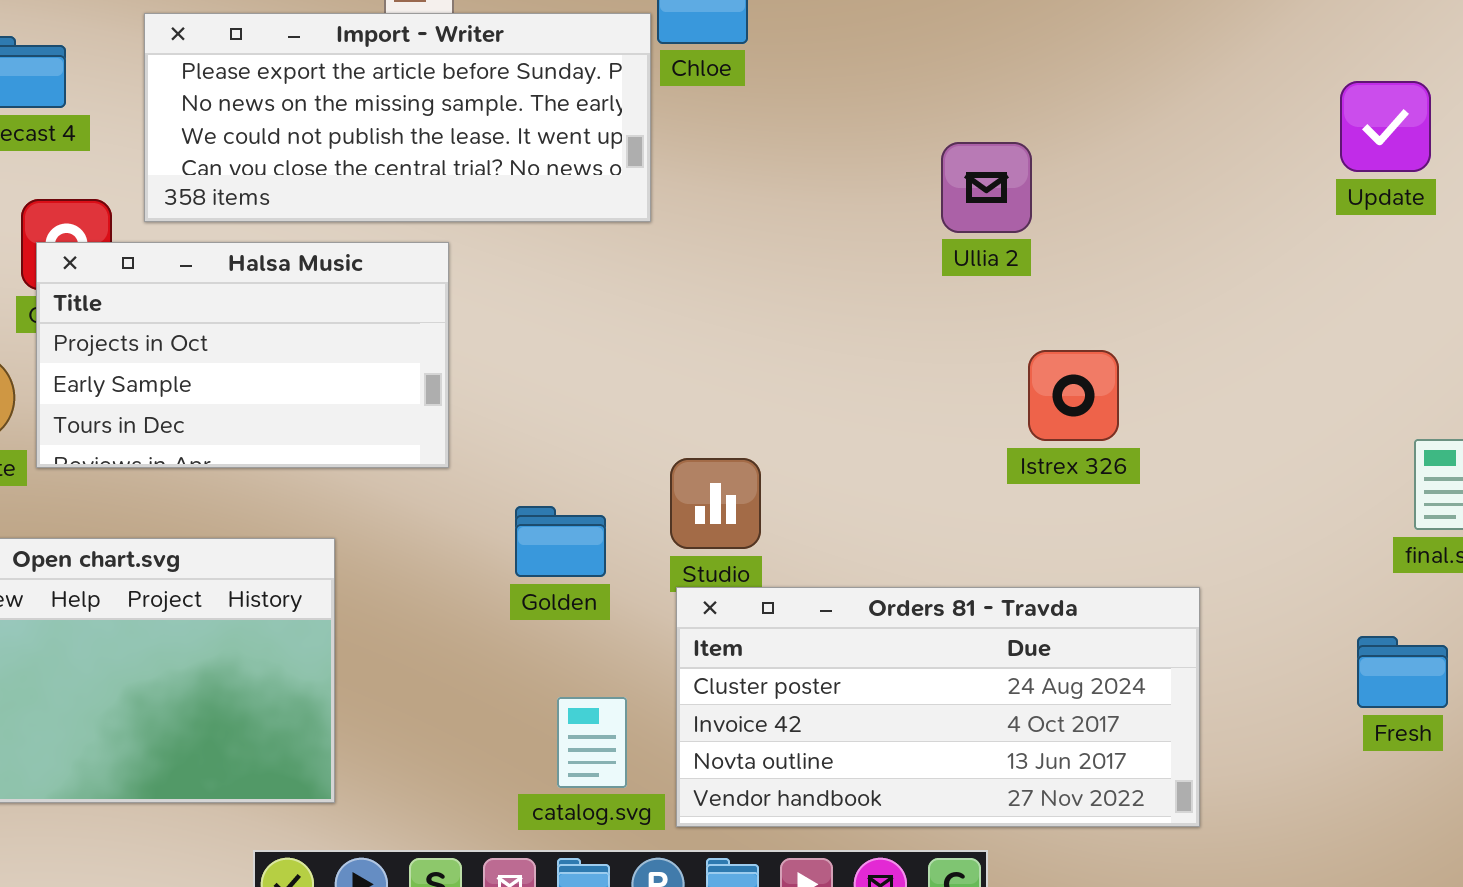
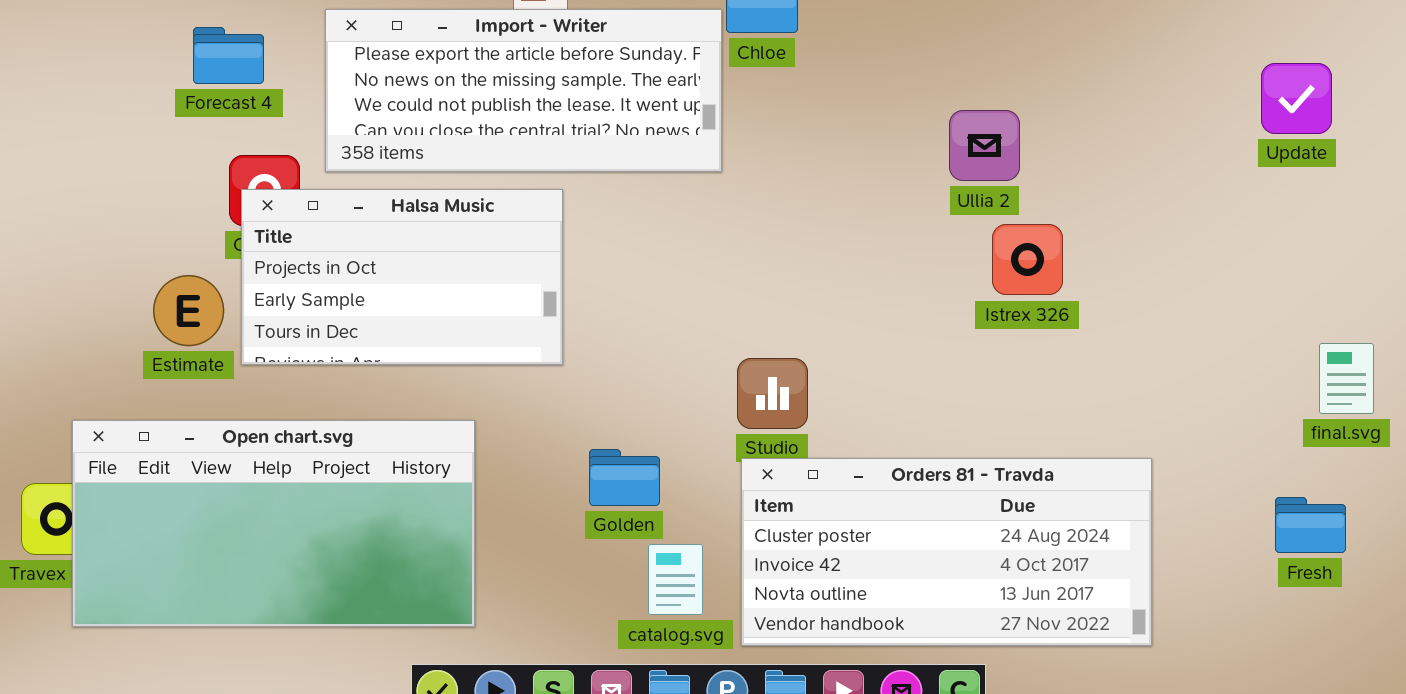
Istrex 326: [1028,350,1119,441] -> [992,224,1063,295], moved
Golden: [515,506,606,577] -> [589,449,660,506], moved

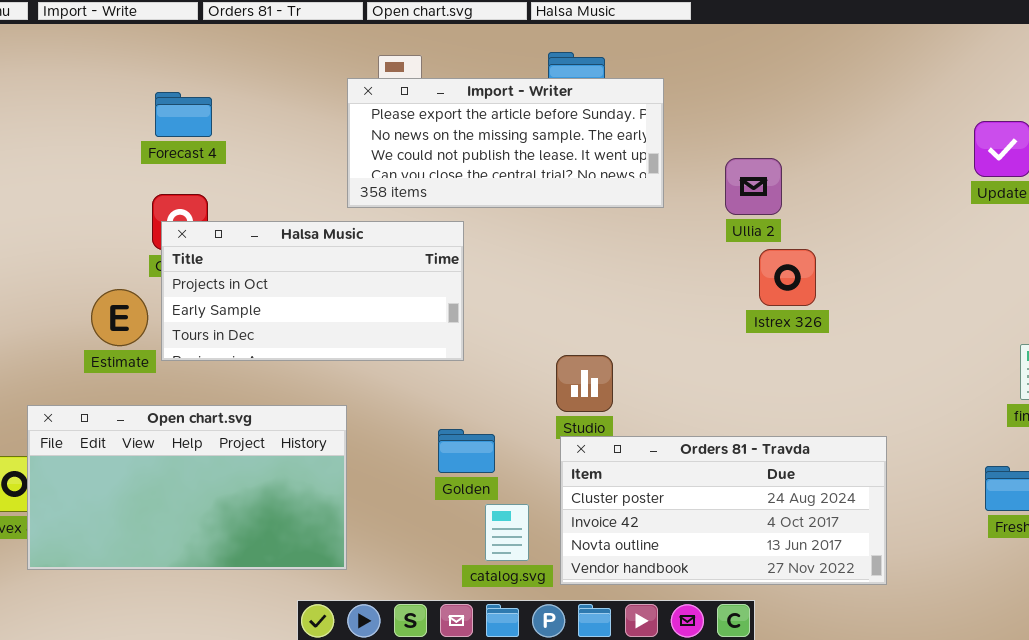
Import - Writer: [325,9,722,172] -> [347,78,664,208], moved
Forecast 4: [193,27,264,84] -> [155,92,212,137], moved
Halsa Music: [241,189,563,365] -> [161,221,464,361], resized

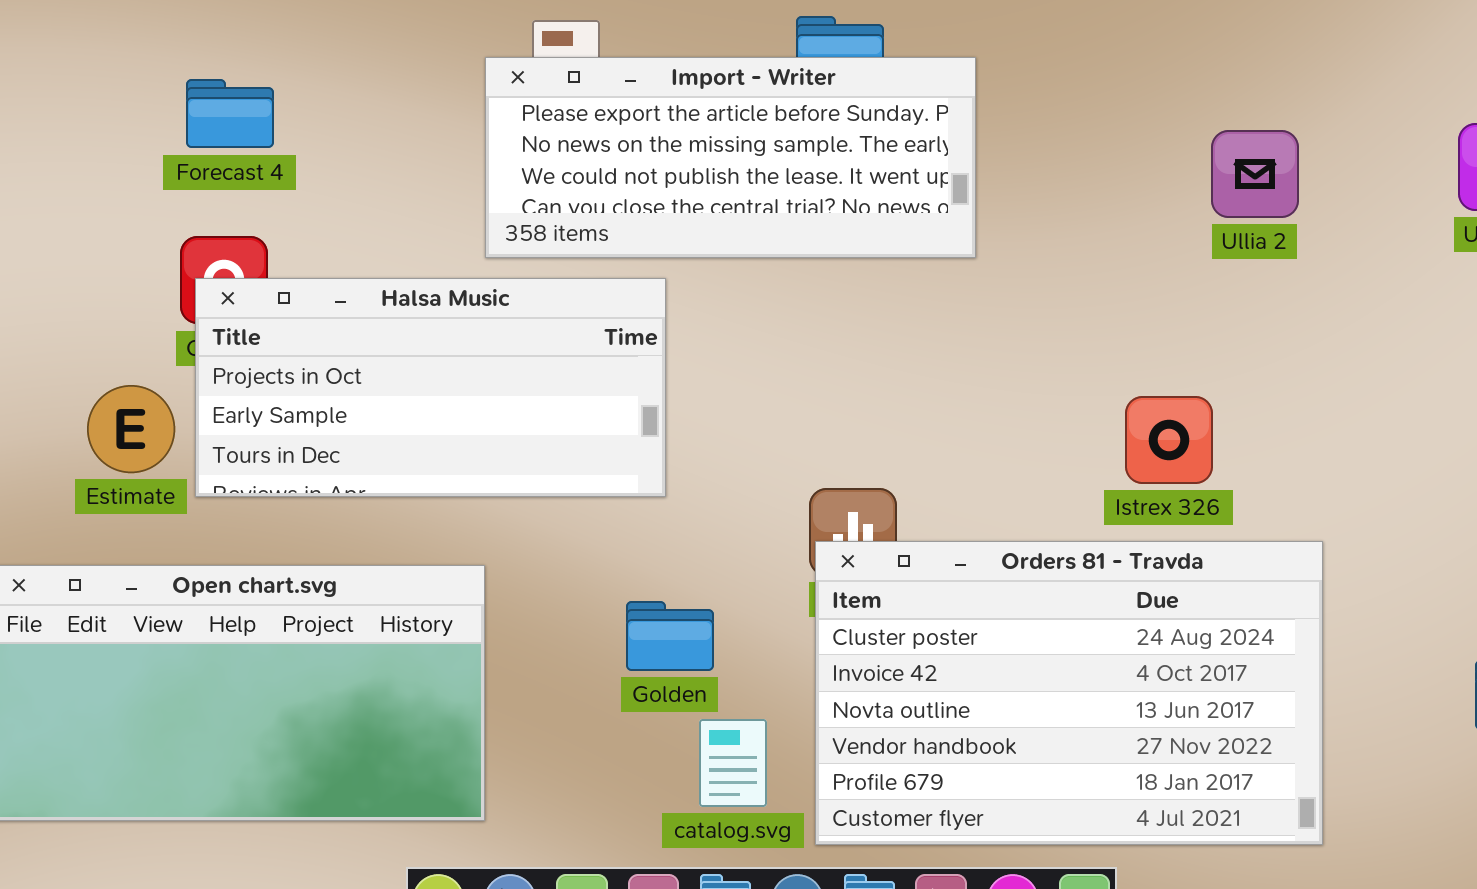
Ullia 2: [725,158,782,215] -> [1211,130,1299,218], moved
Istrex 326: [759,249,816,306] -> [1125,396,1213,484], moved
Orders 81 - Travda: [560,436,887,585] -> [815,541,1323,845], resized

